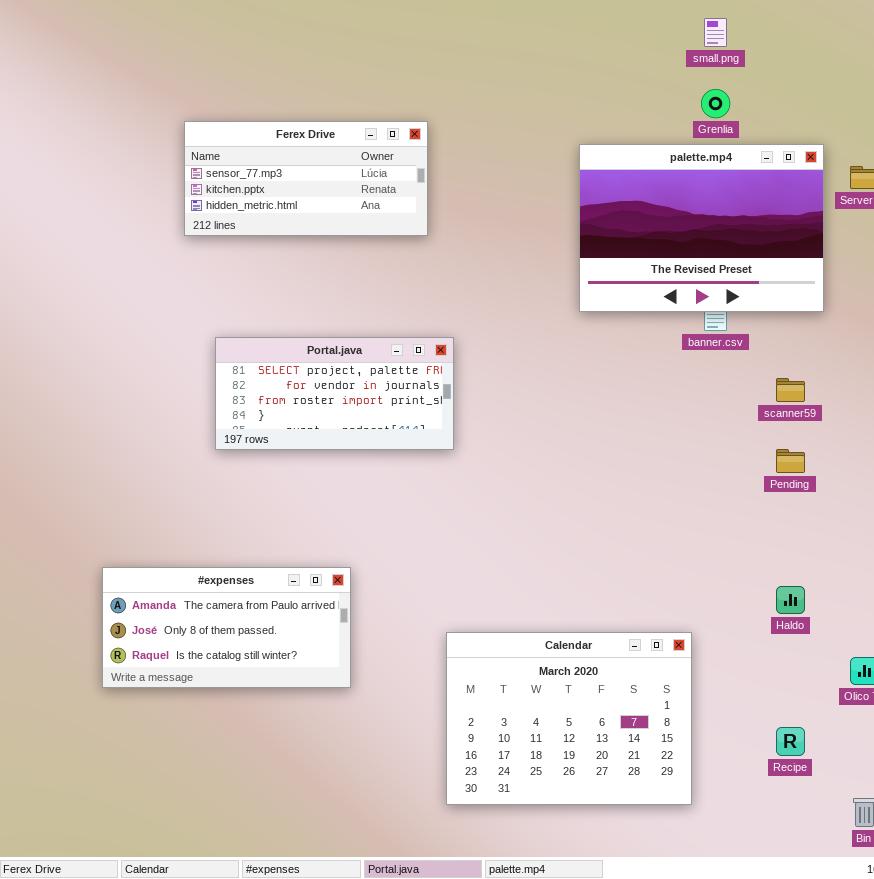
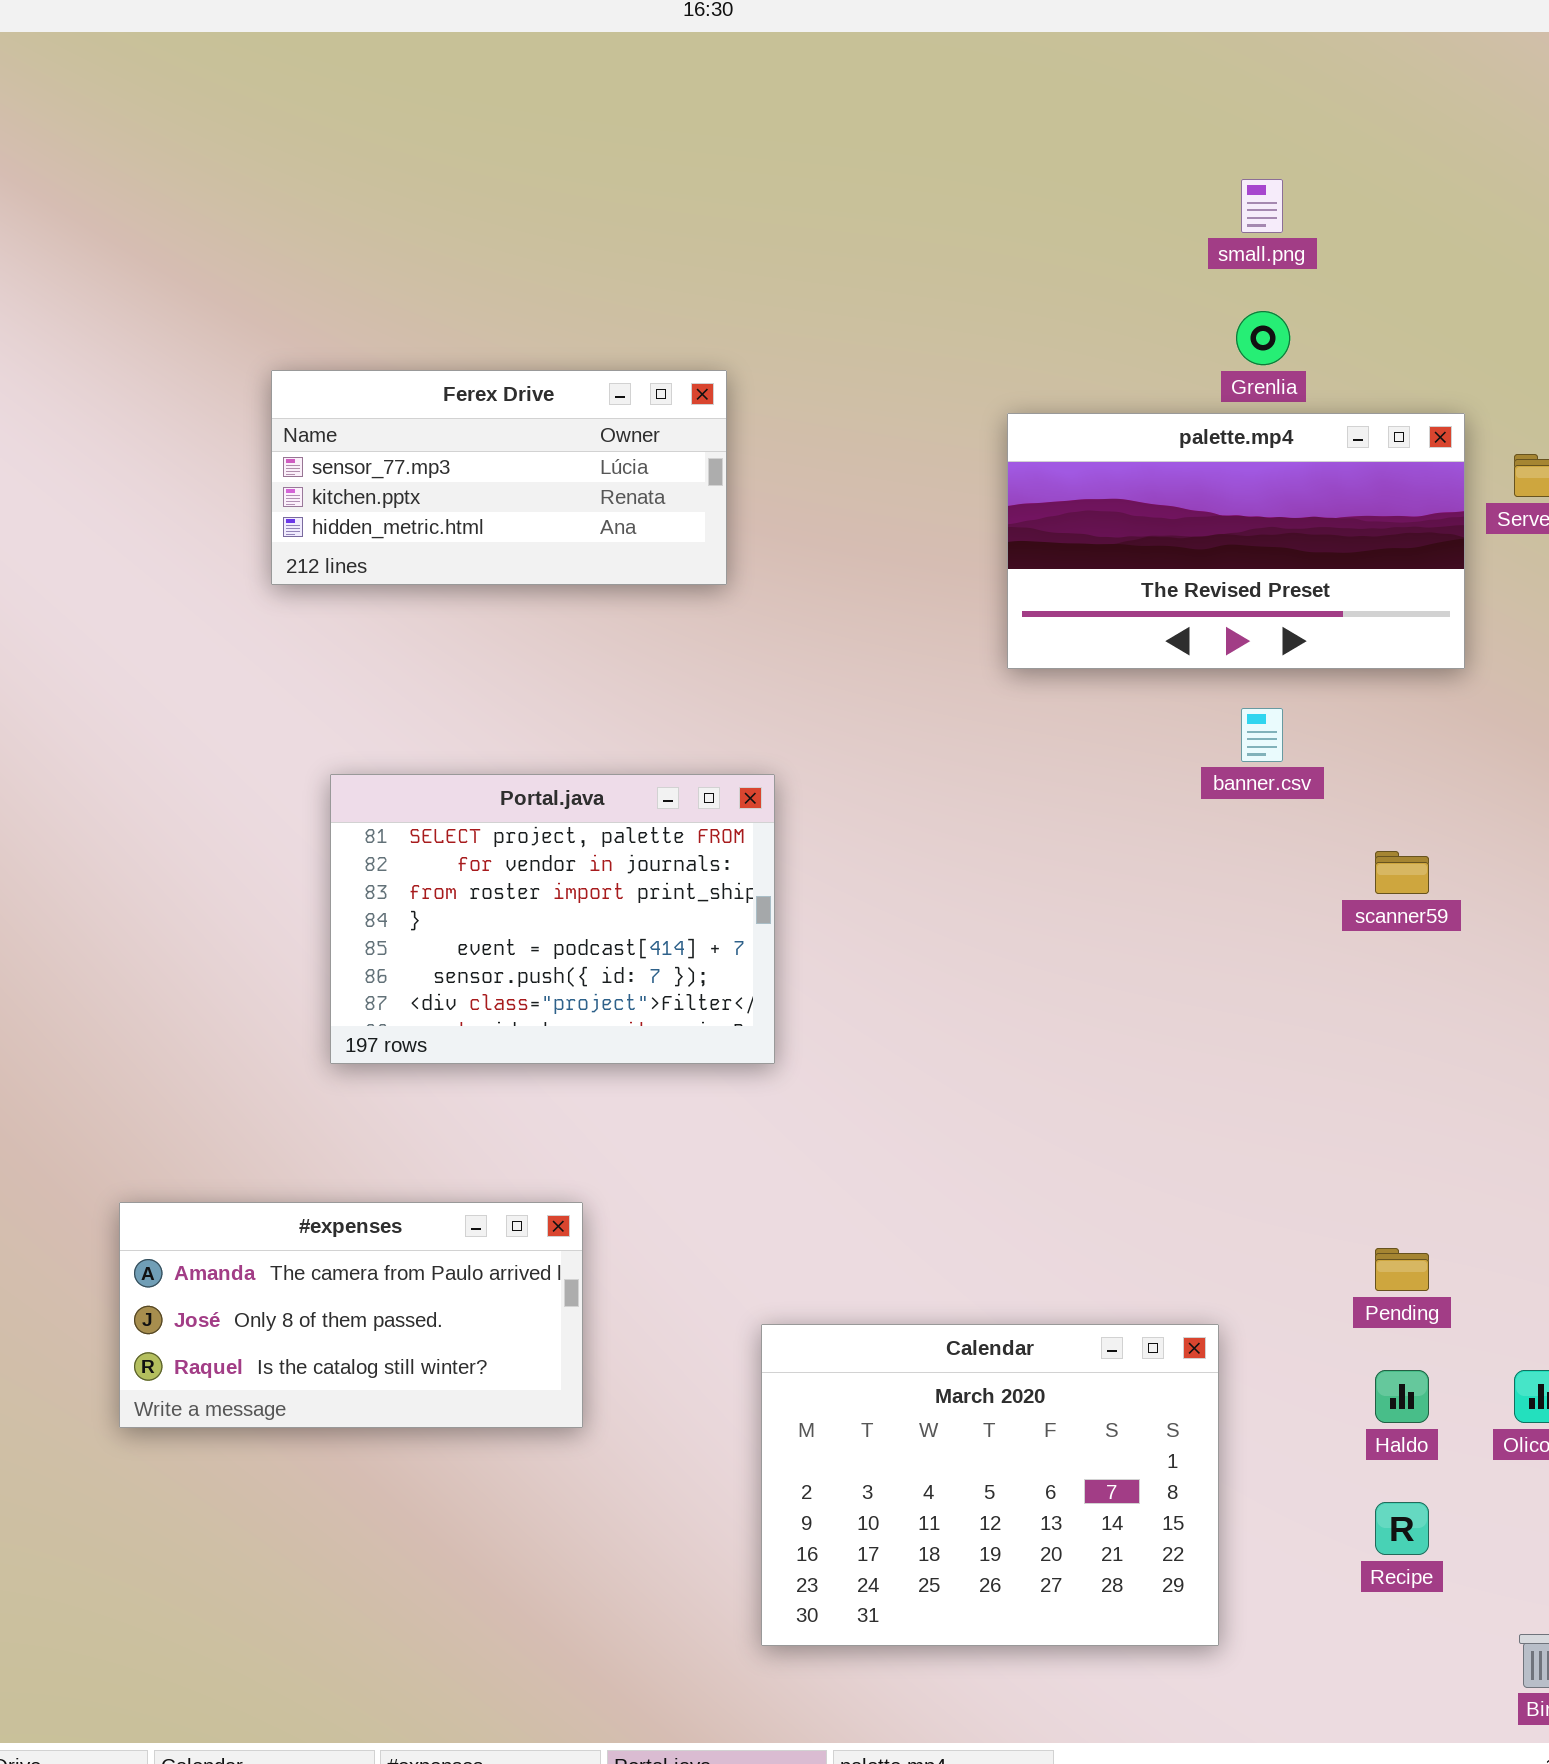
palette.mp4: [579,144,824,312] -> [1007,413,1465,669], resized
Portal.java: [215,337,454,450] -> [330,774,775,1064], resized
Pending: [776,449,805,473] -> [1375,1248,1429,1291], moved
Haldo: [776,586,805,614] -> [1375,1370,1429,1423], moved

